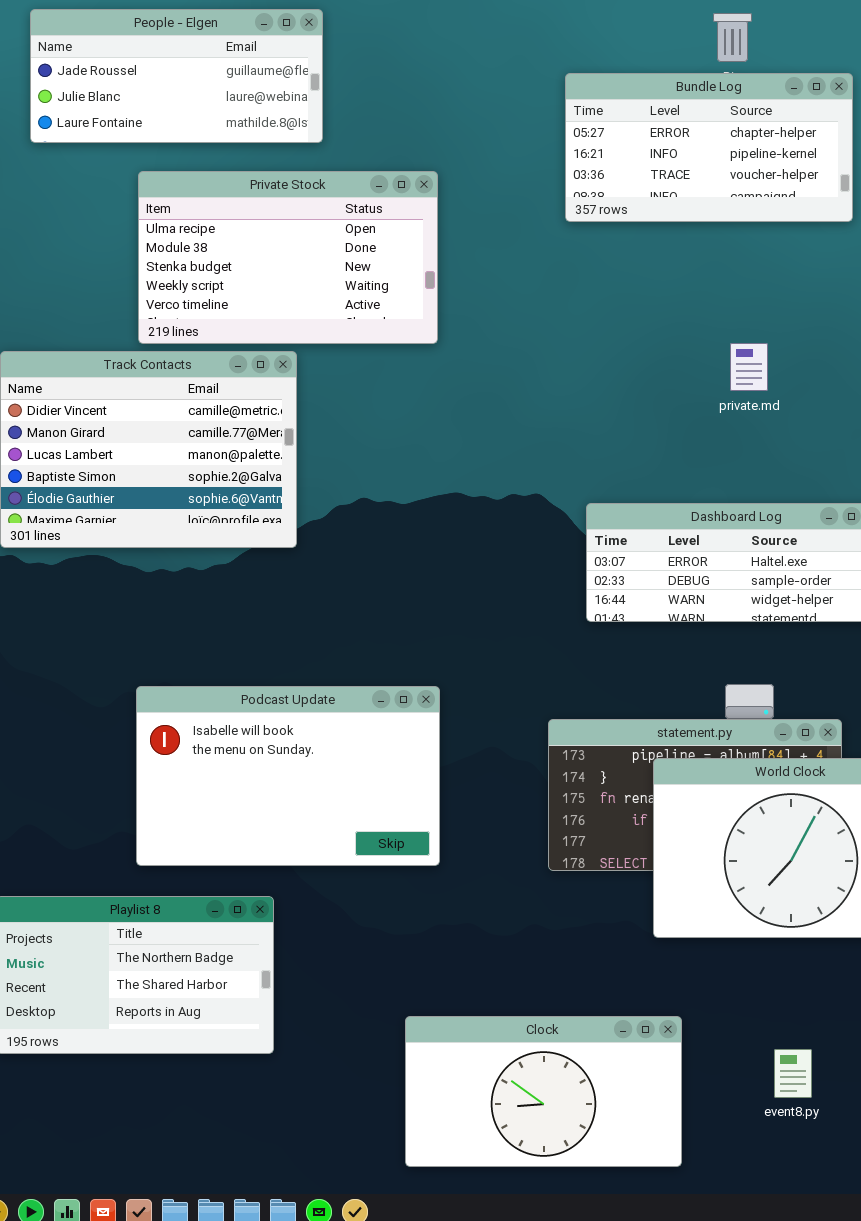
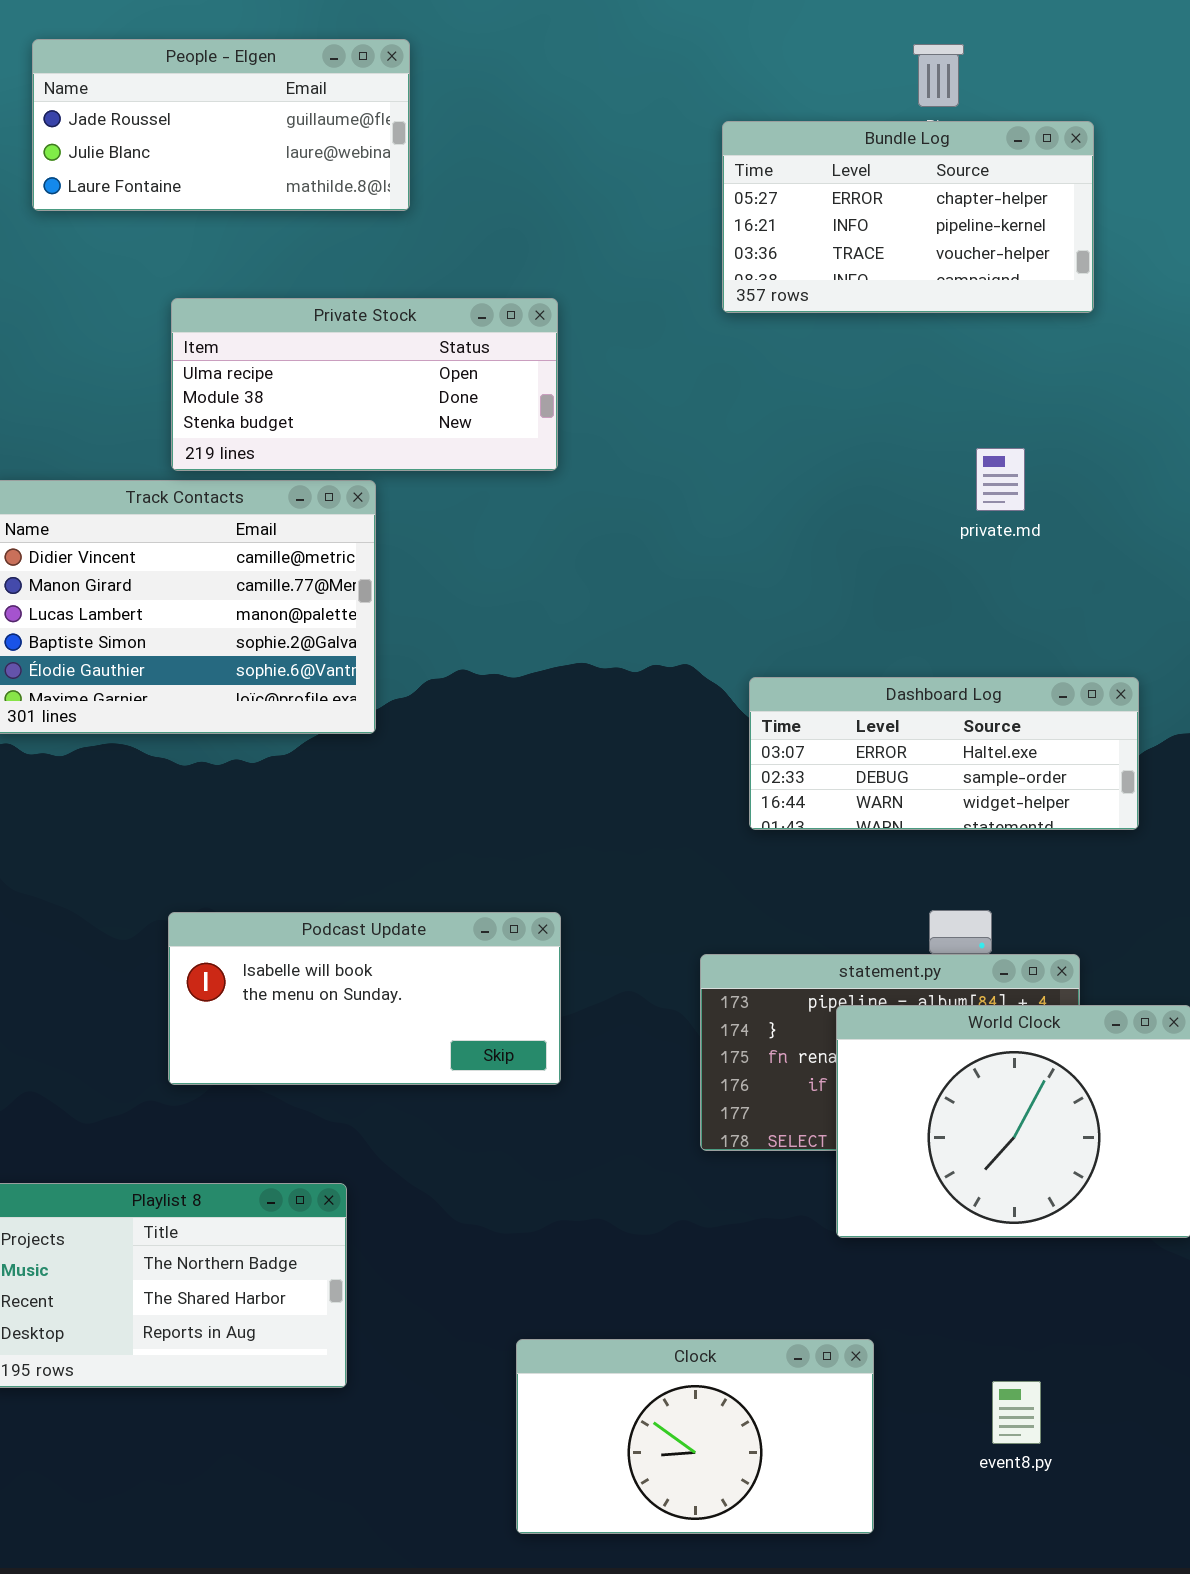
Private Stock: [138,171,438,344] -> [171,298,558,471], resized
private.md: [730,343,768,391] -> [976,448,1025,511], moved
Podcast Update: [136,686,440,866] -> [168,912,561,1085], resized

